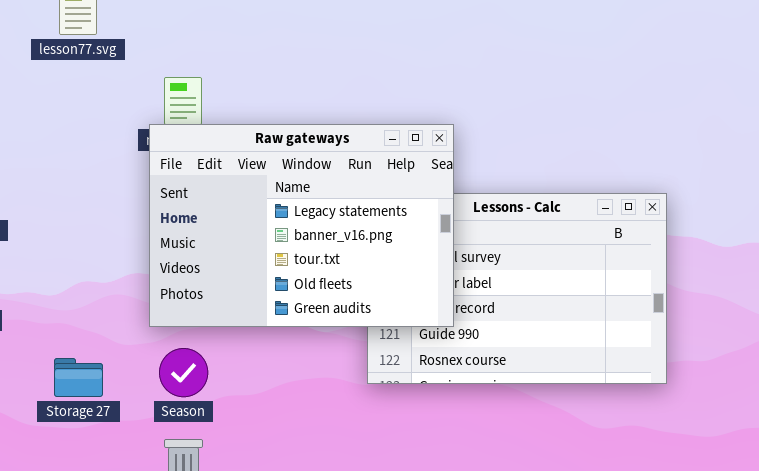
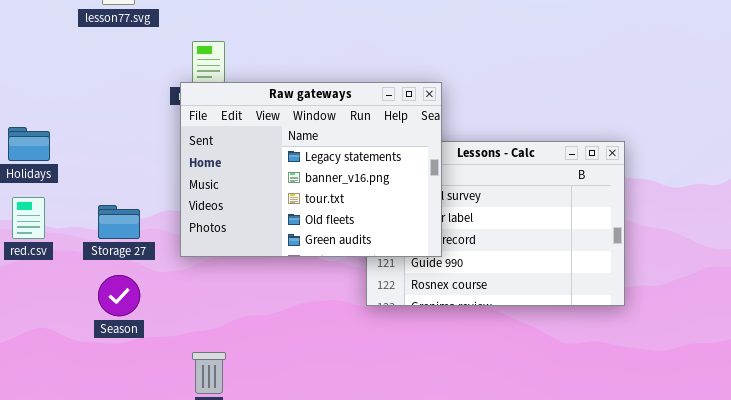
Season: [159,348,208,397] -> [98,275,140,316], moved
Storage 27: [54,358,103,397] -> [98,205,140,239], moved

